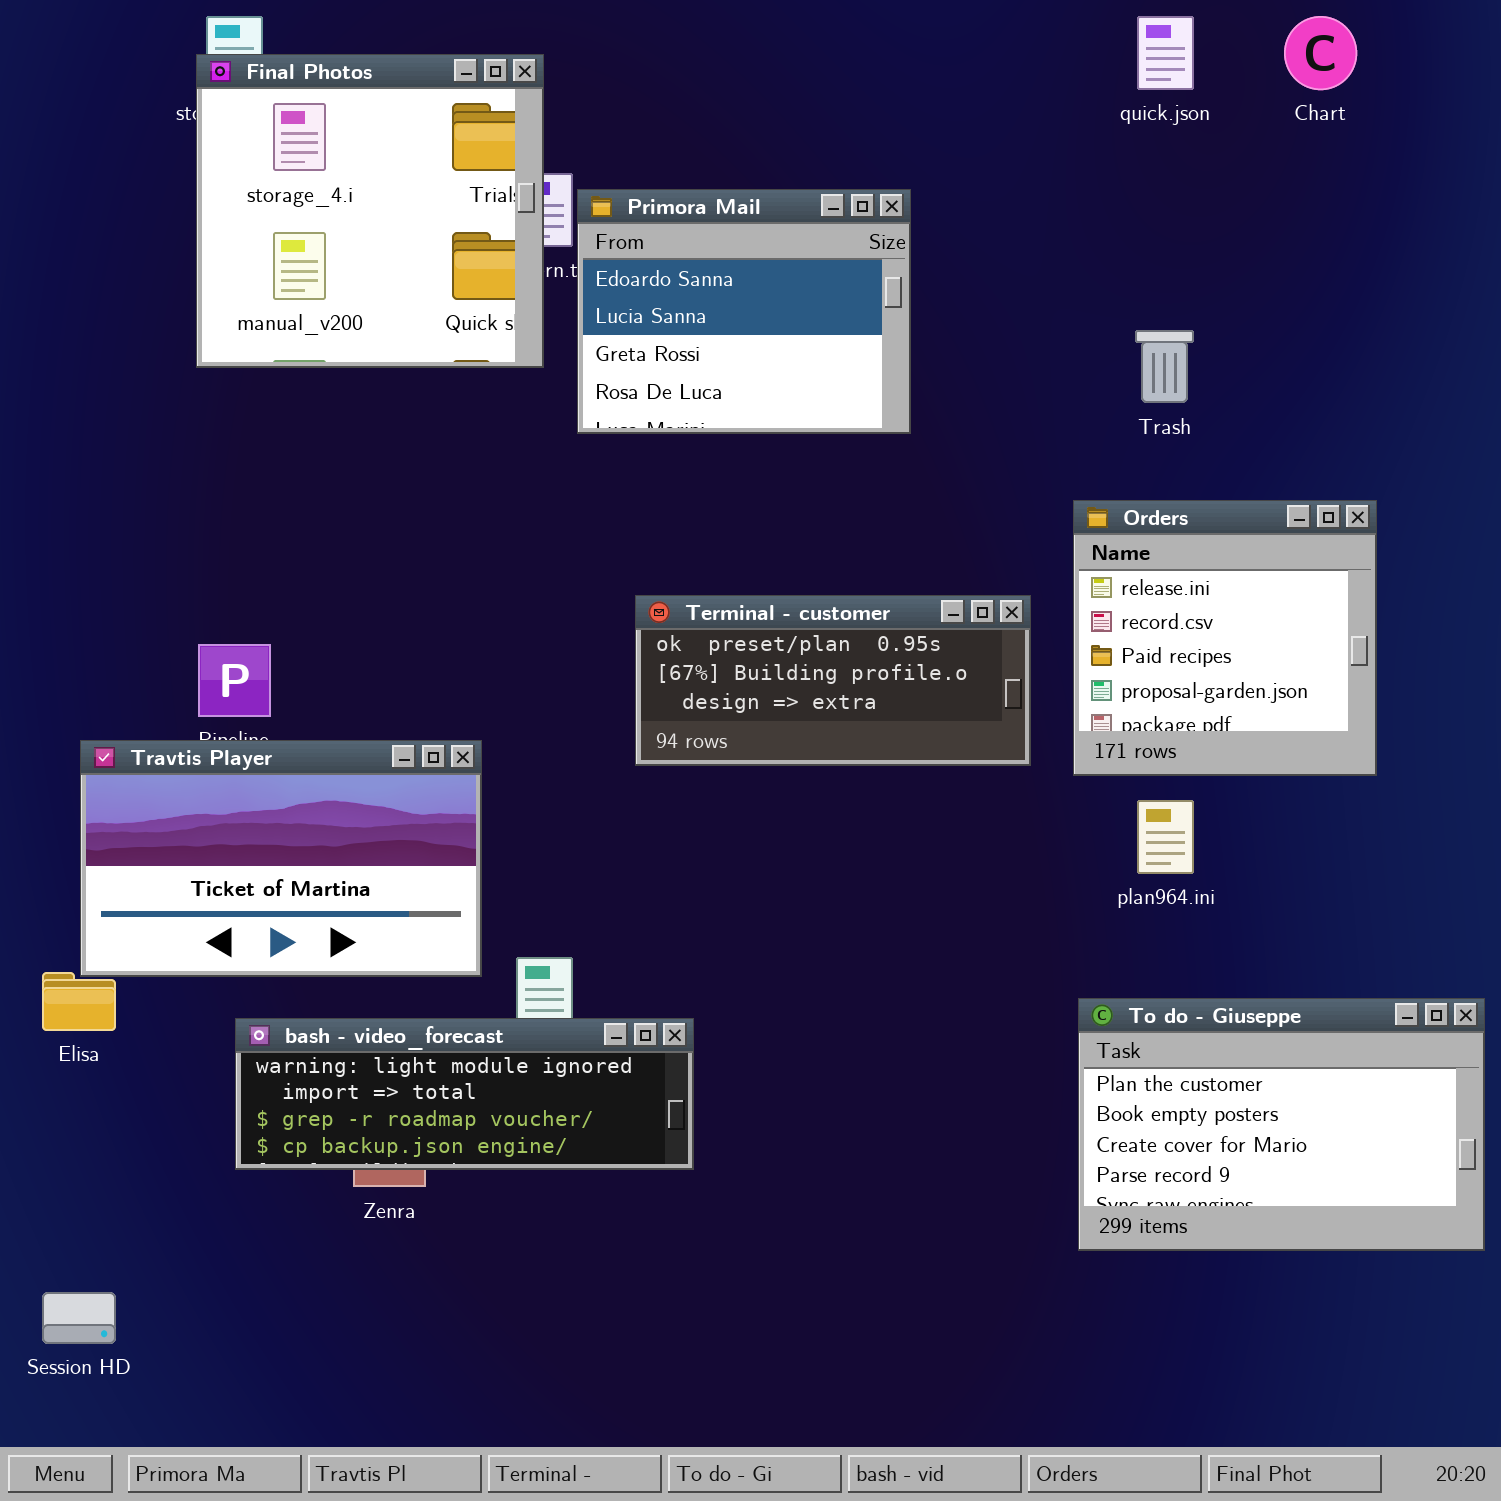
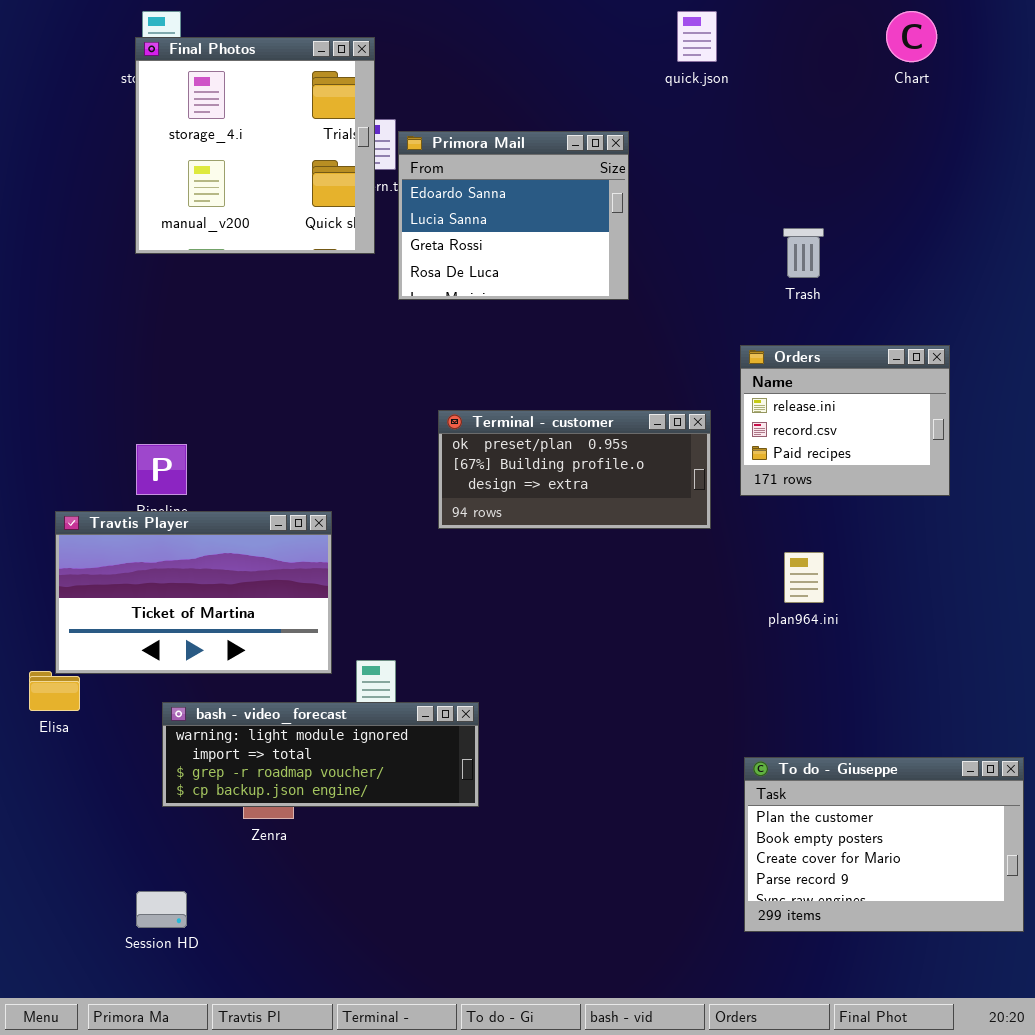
quick.json: [1137,16,1194,90] -> [677,11,717,62], moved
Orders: [1073,500,1377,776] -> [740,345,950,496], resized
To do - Giuseppe: [1078,998,1485,1251] -> [744,757,1024,932], moved
Session HD: [42,1292,116,1344] -> [136,891,187,928], moved

